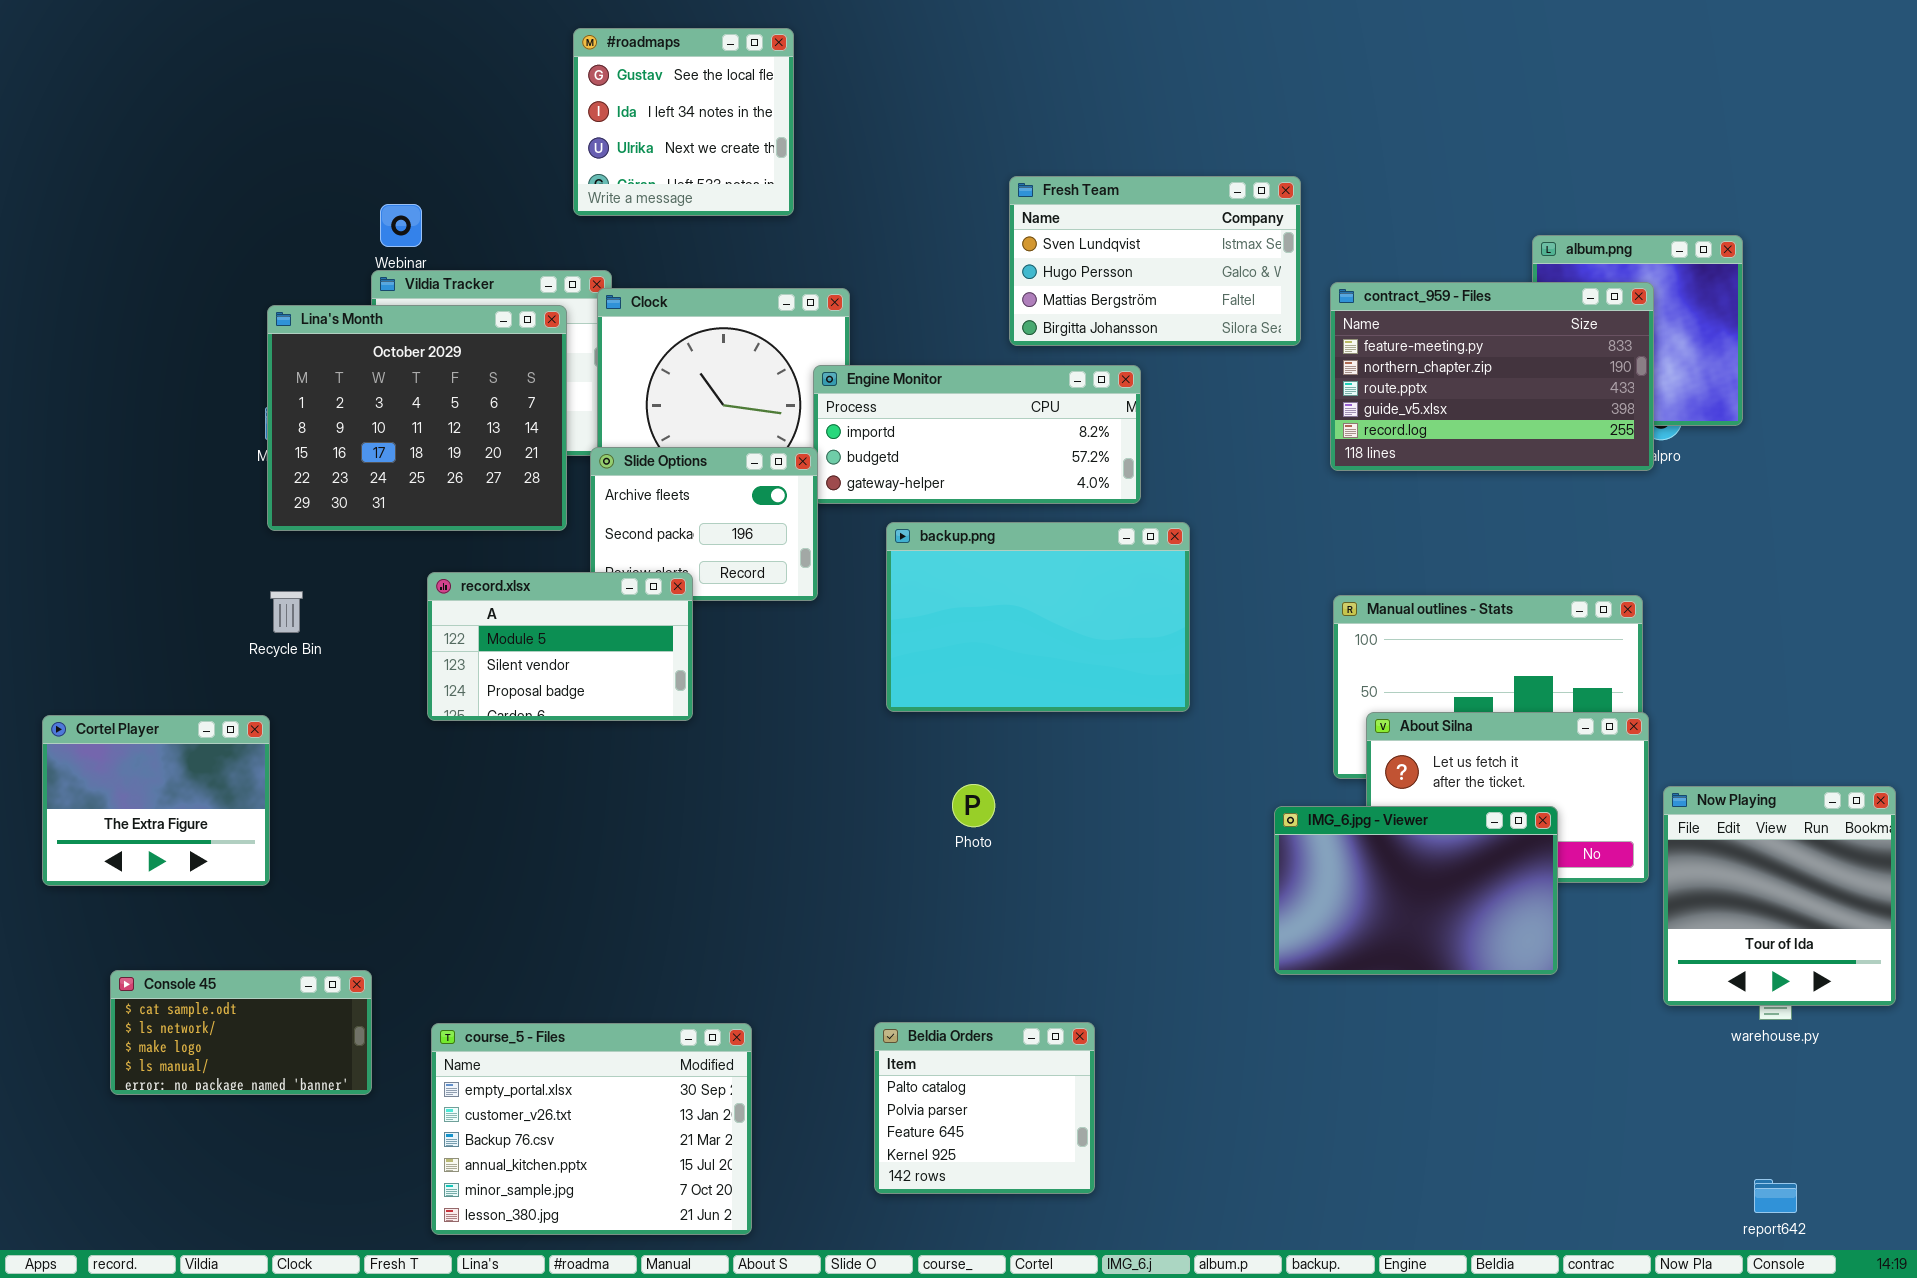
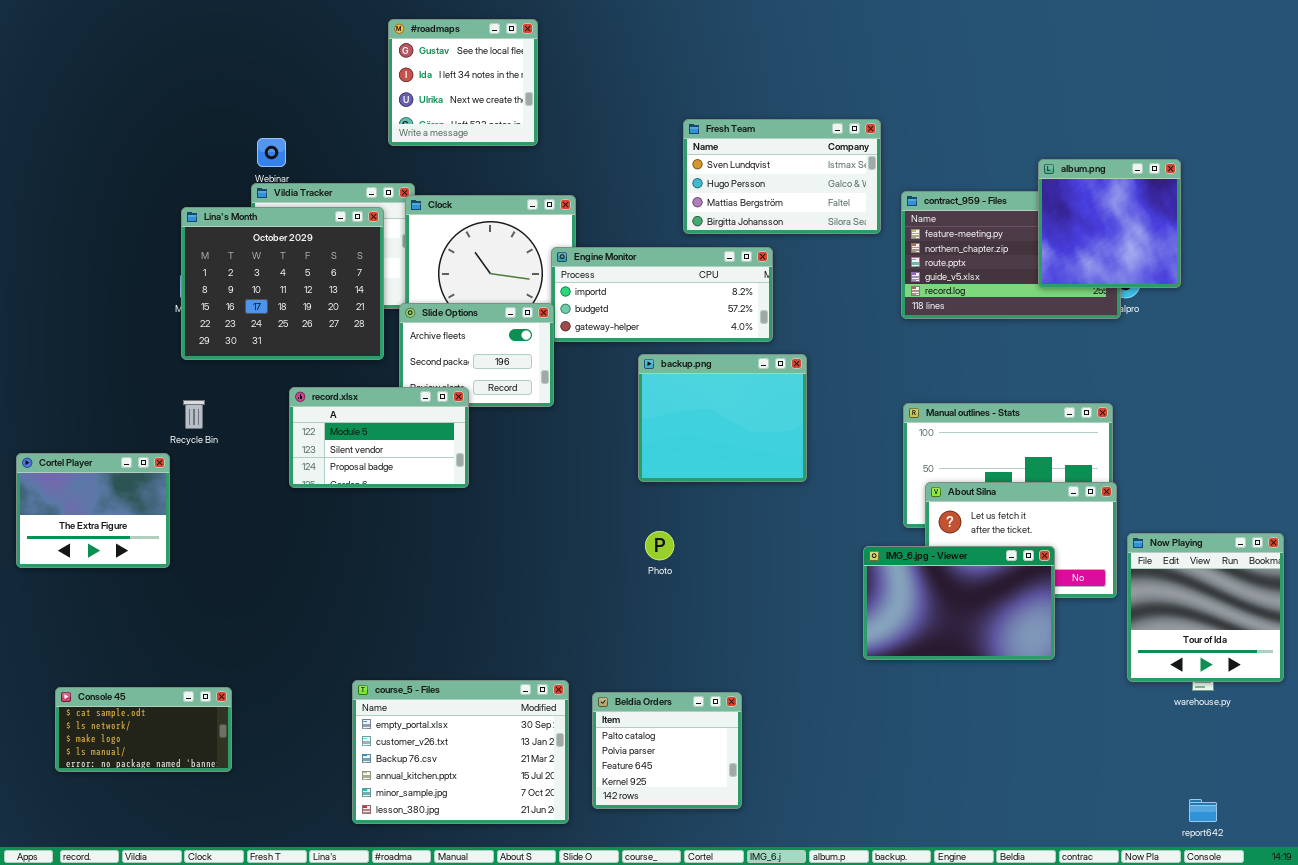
album.png: [1532,235,1743,426] -> [1038,159,1181,288], raised
backup.png: [886,522,1190,712] -> [638,354,807,482], resized
Cortel Player: [42,715,270,886] -> [16,453,170,568], moved
Console 45: [110,970,372,1095] -> [55,687,232,772], moved
course_5 - Files: [431,1023,752,1235] -> [352,680,569,824], moved

